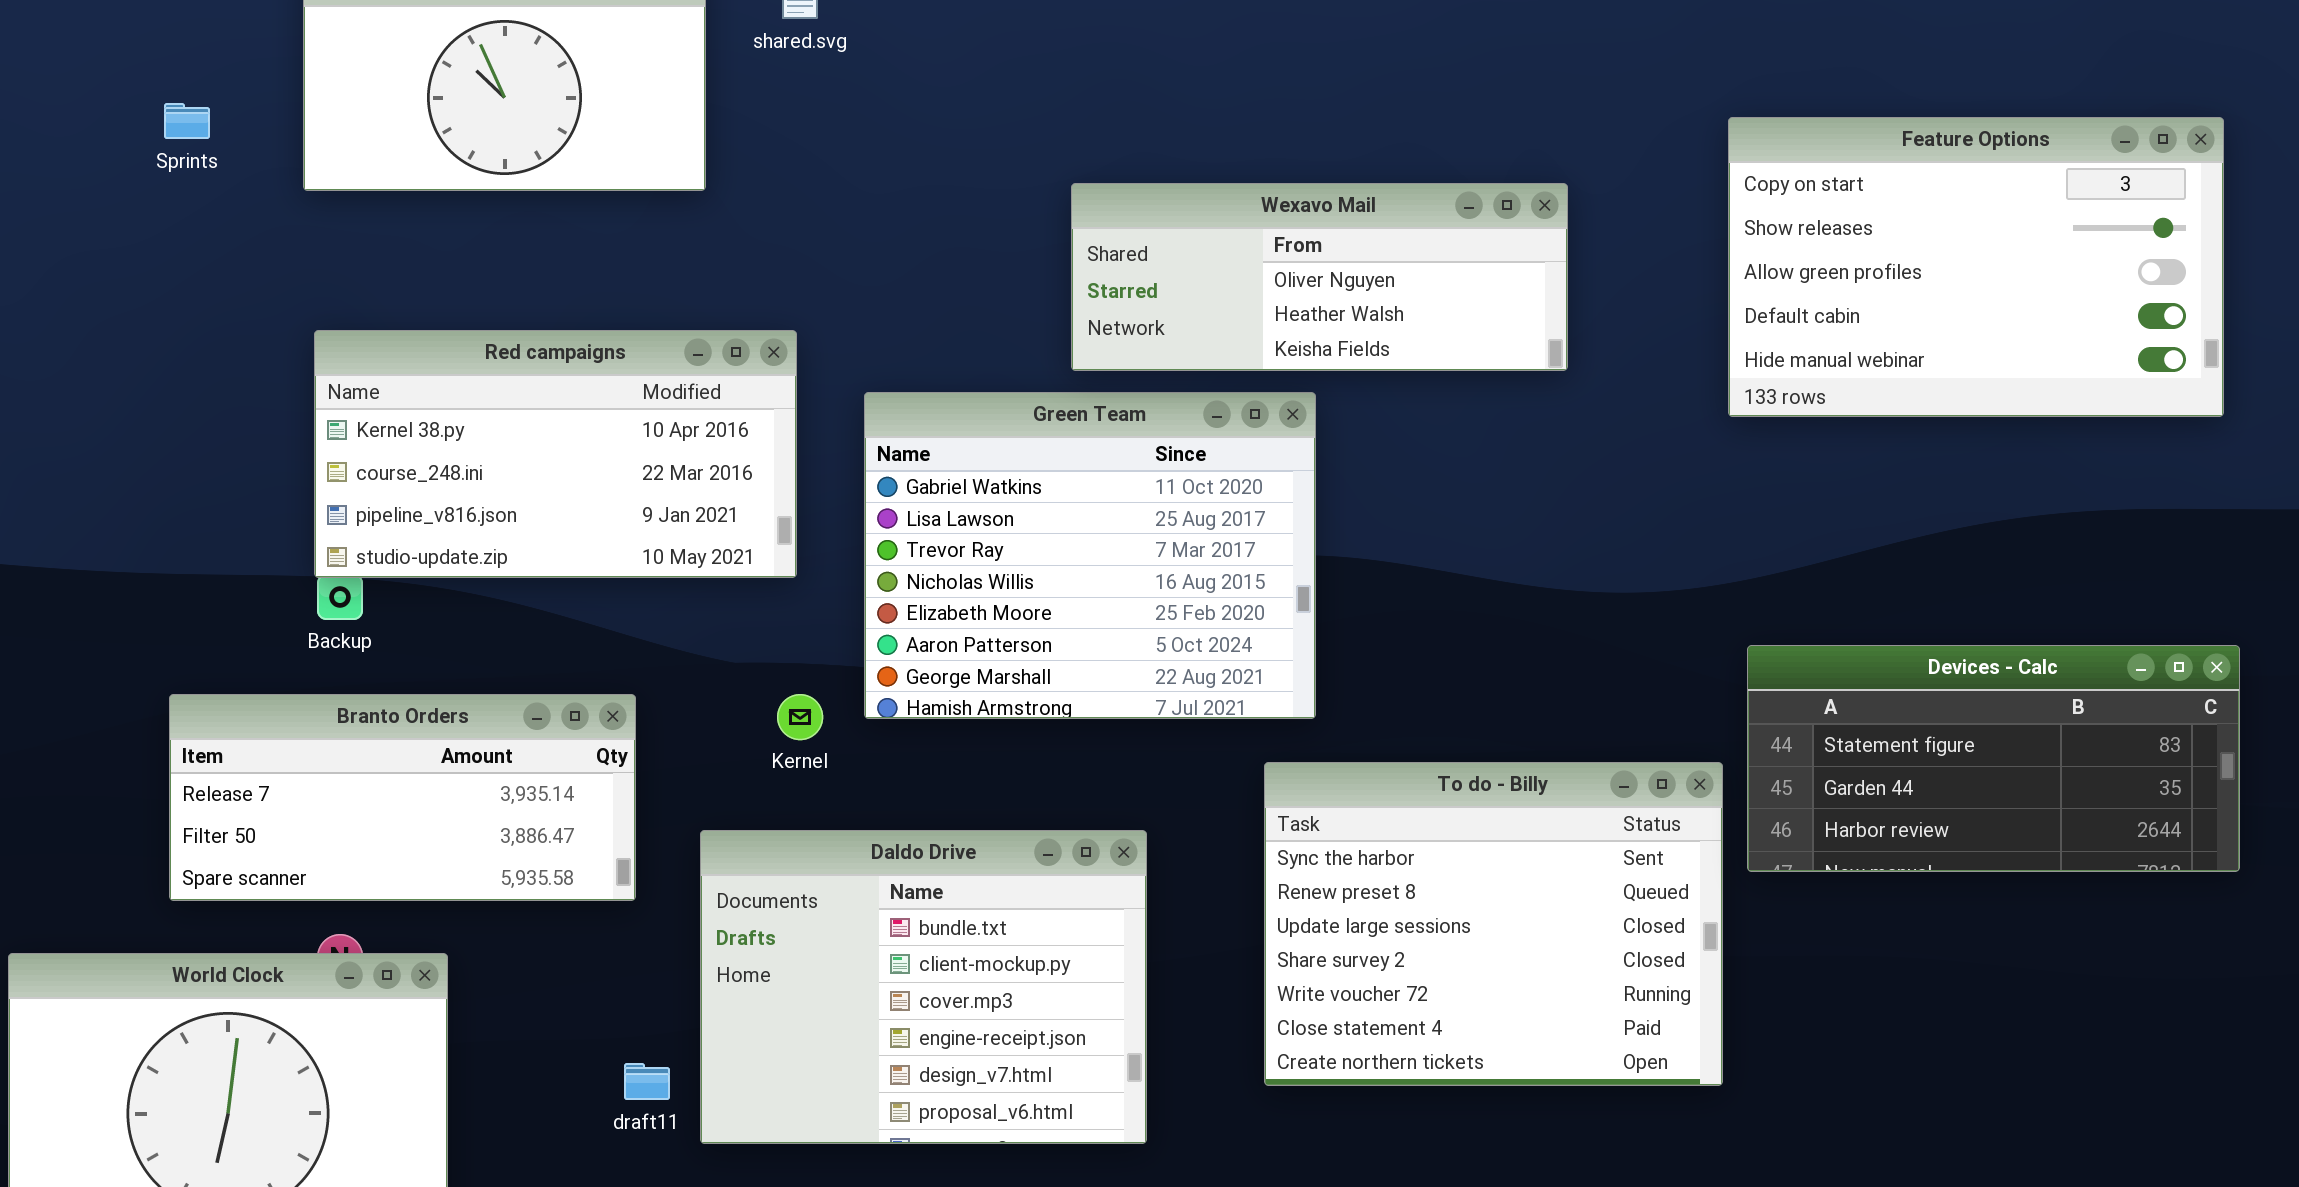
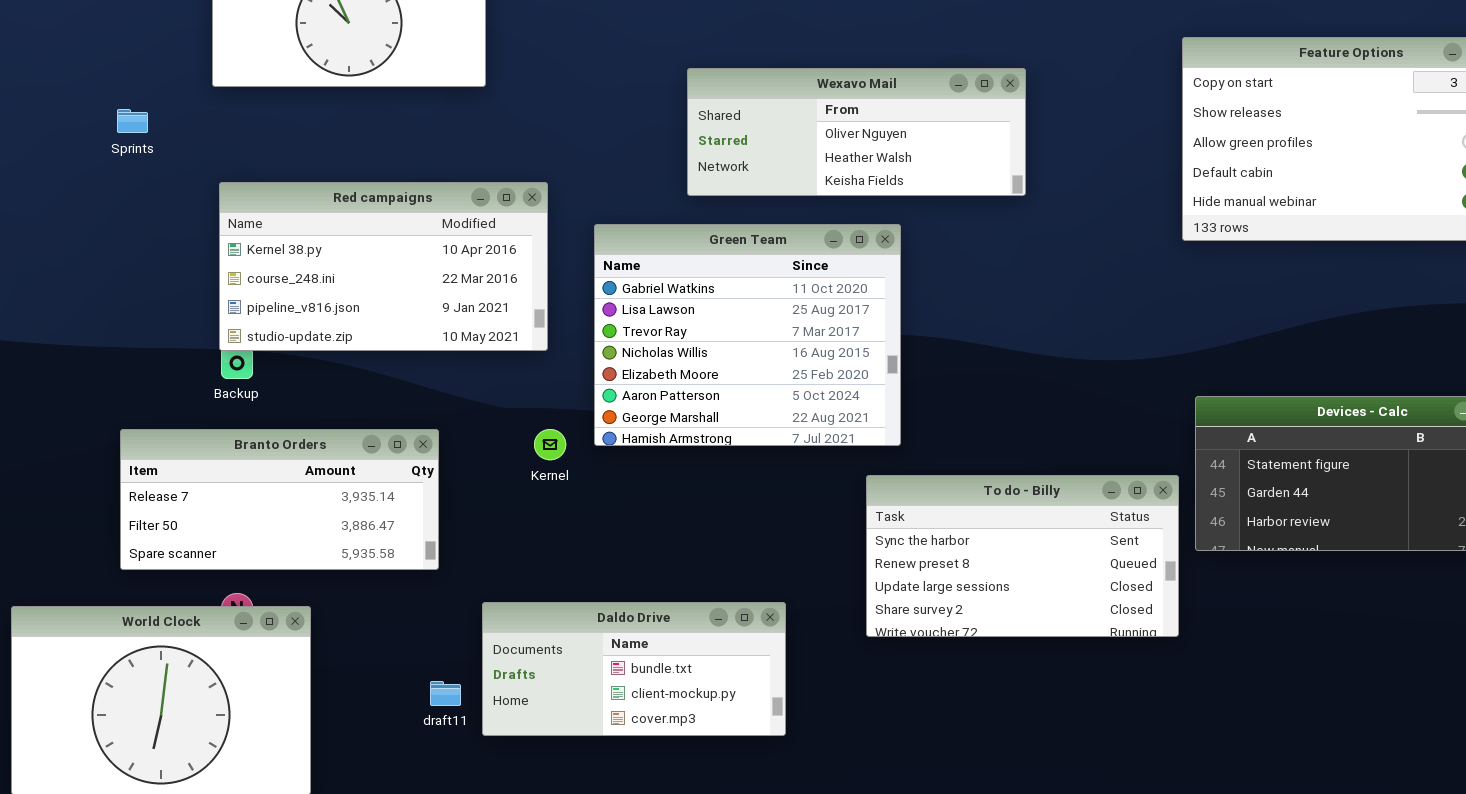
Sprints: [164,103,210,139] -> [117,109,148,133], moved
Wexavo Mail: [1071,183,1568,371] -> [687,68,1026,196], moved
To do - Billy: [1264,762,1723,1086] -> [866,475,1179,637], resized
Daldo Drive: [700,830,1147,1144] -> [482,602,786,736], resized

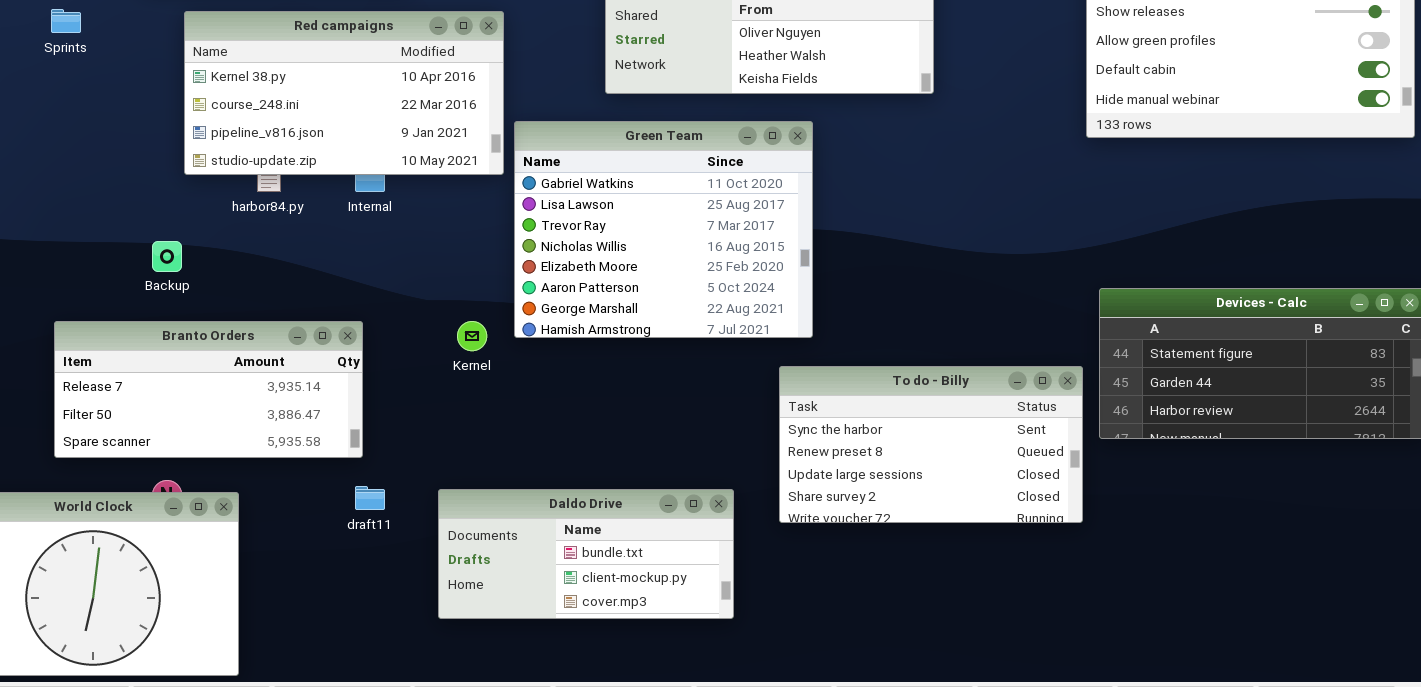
Red campaigns: [219,182,548,351] -> [184,11,504,175], moved
Daldo Drive: [482,602,786,736] -> [438,489,734,619], moved
draft11: [430,681,461,706] -> [355,486,385,510], moved

